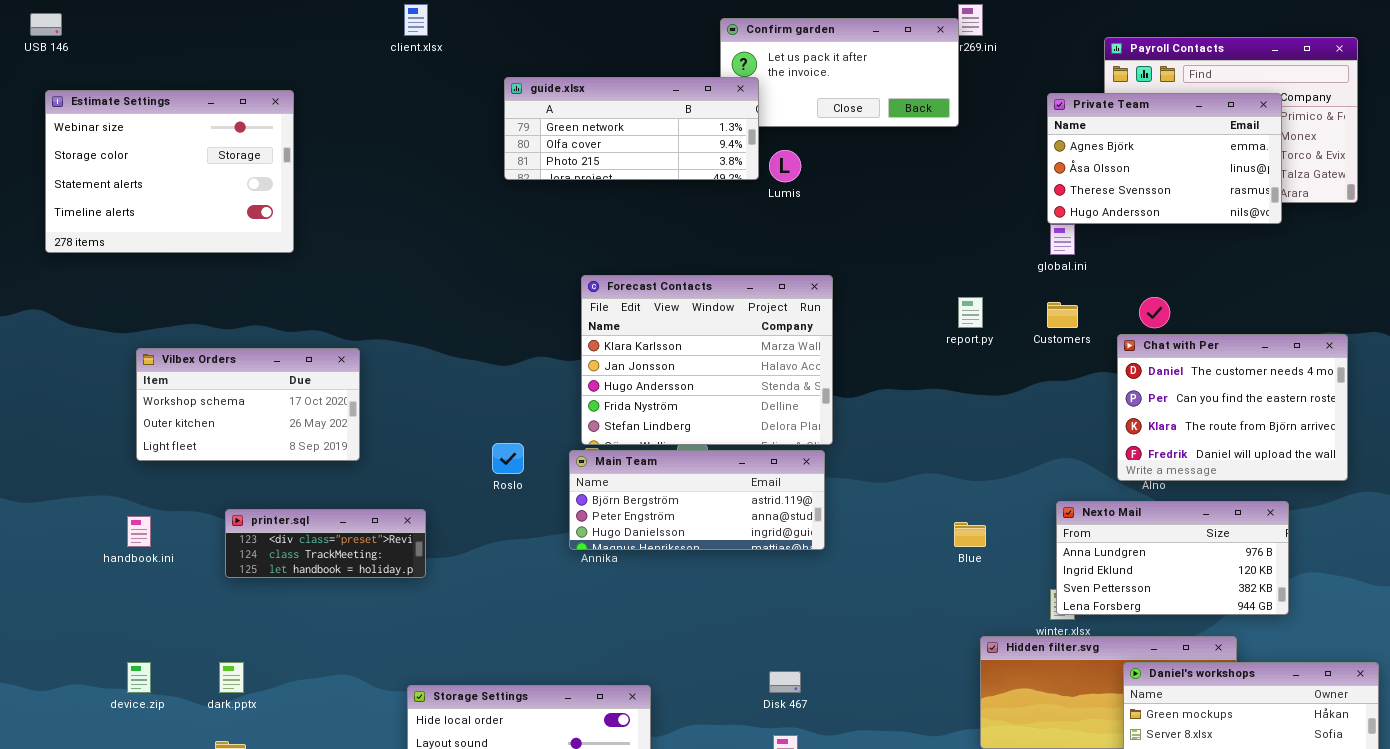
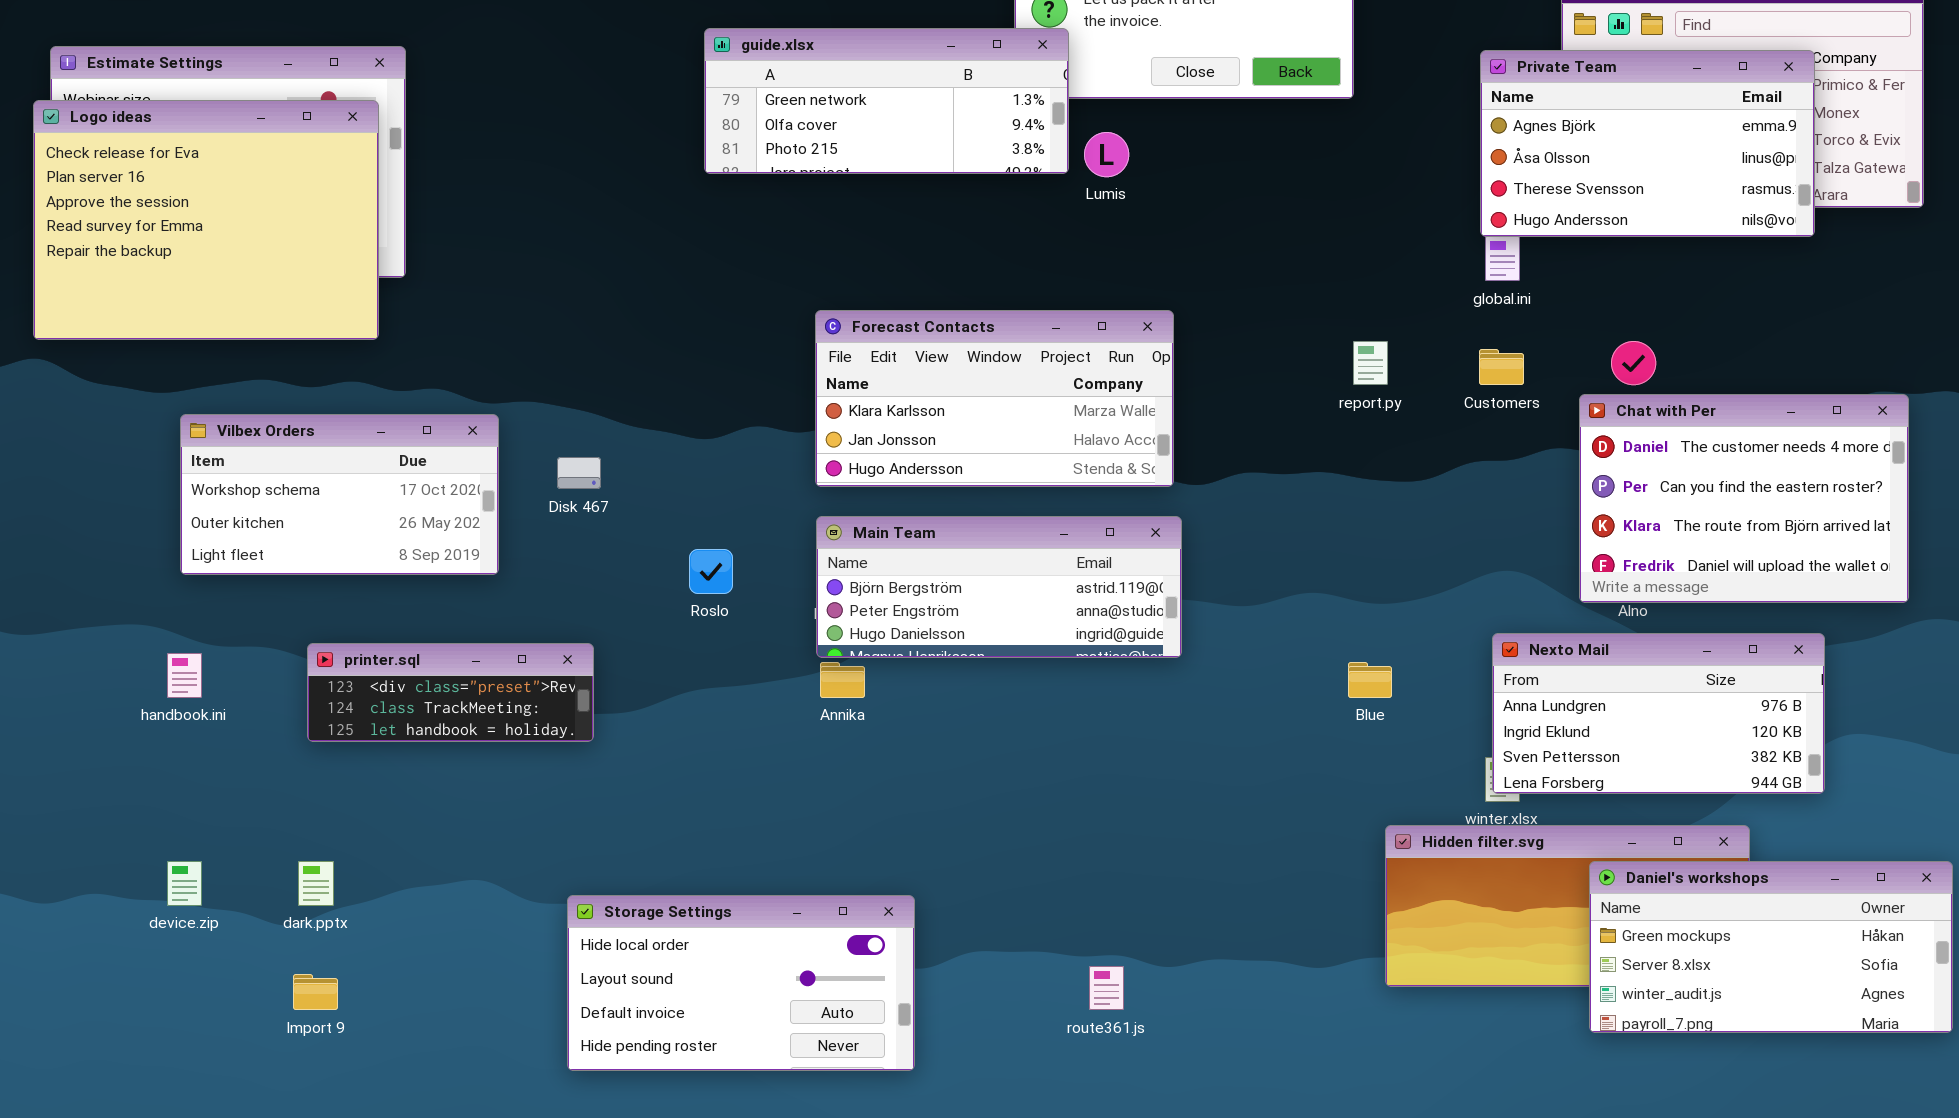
Logo ideas: none -> [33,100,379,340], opened
Forecast Contacts: [581,275,833,445] -> [815,310,1174,487], resized
Main Team: [569,450,825,550] -> [816,516,1182,658], moved
Disk 467: [769,671,801,693] -> [557,457,601,489], moved

